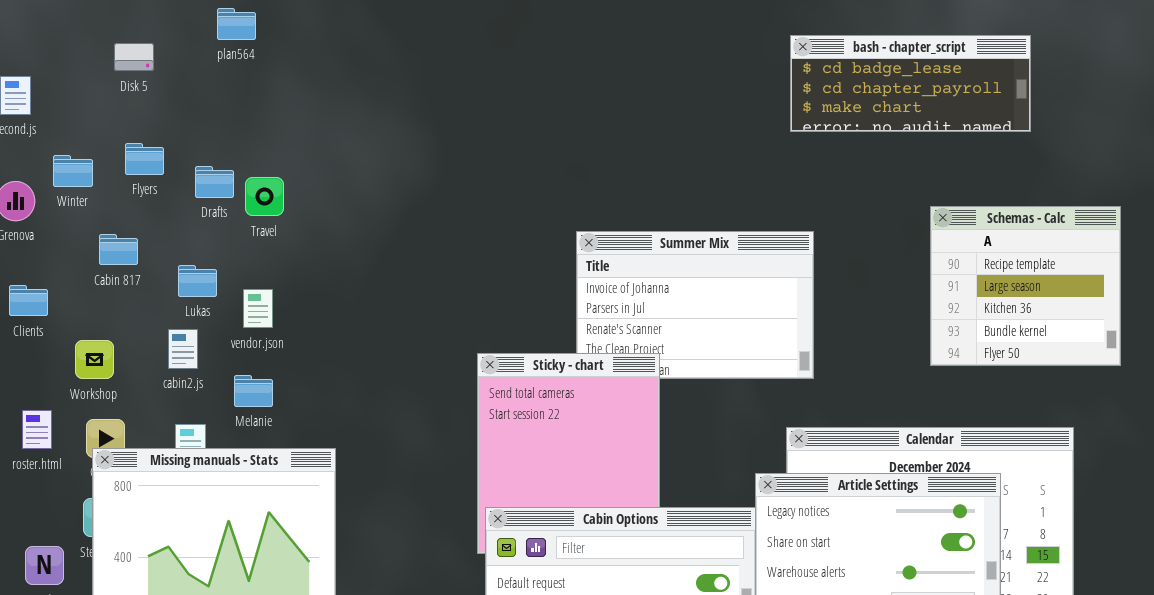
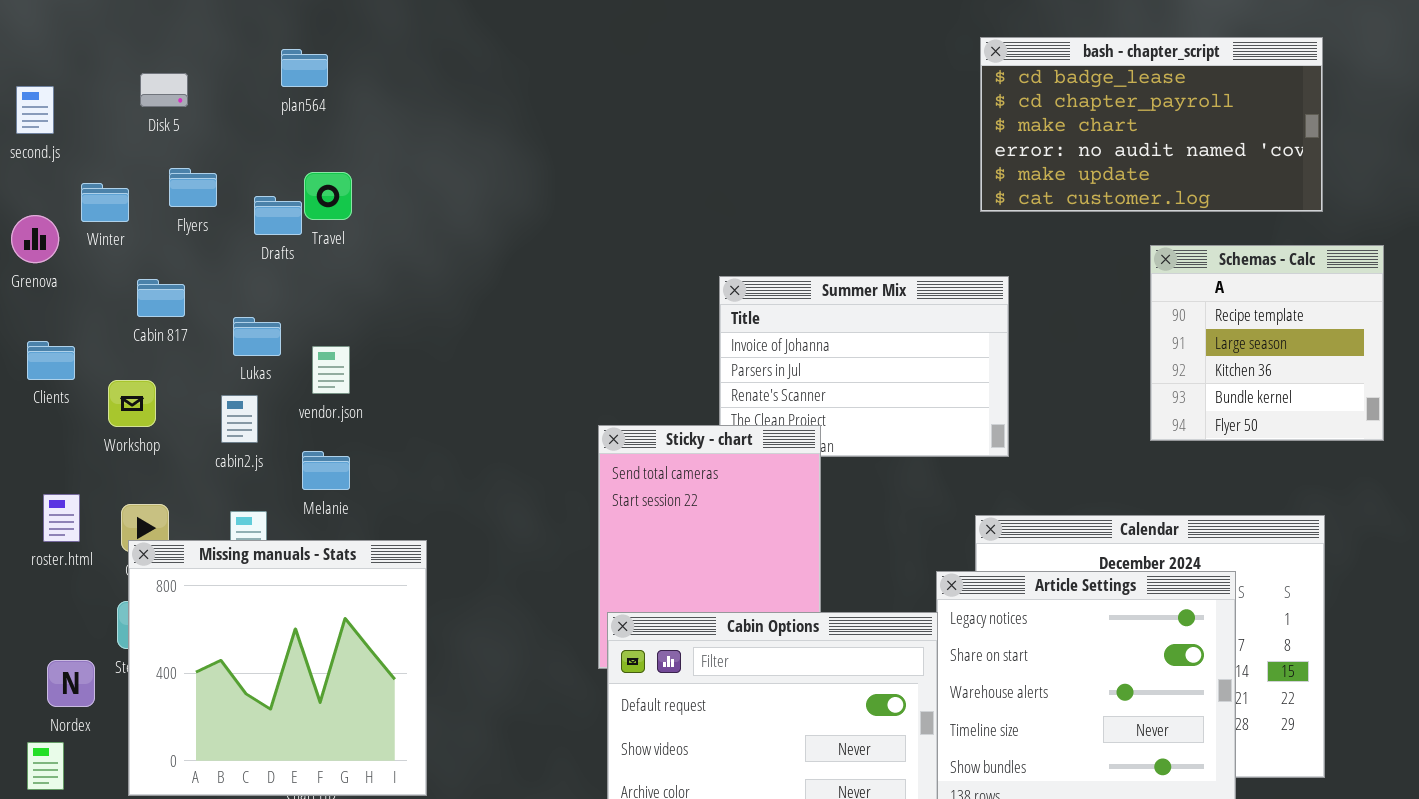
plan564: [217,8,256,40] -> [281,49,328,87], moved
bash - chapter_script: [790,35,1031,132] -> [980,37,1323,212], resized
Disk 5: [114,43,154,71] -> [140,73,188,107], moved
Travel: [245,177,284,216] -> [304,172,352,220], moved
Workshop: [75,340,114,379] -> [108,380,156,427], moved

